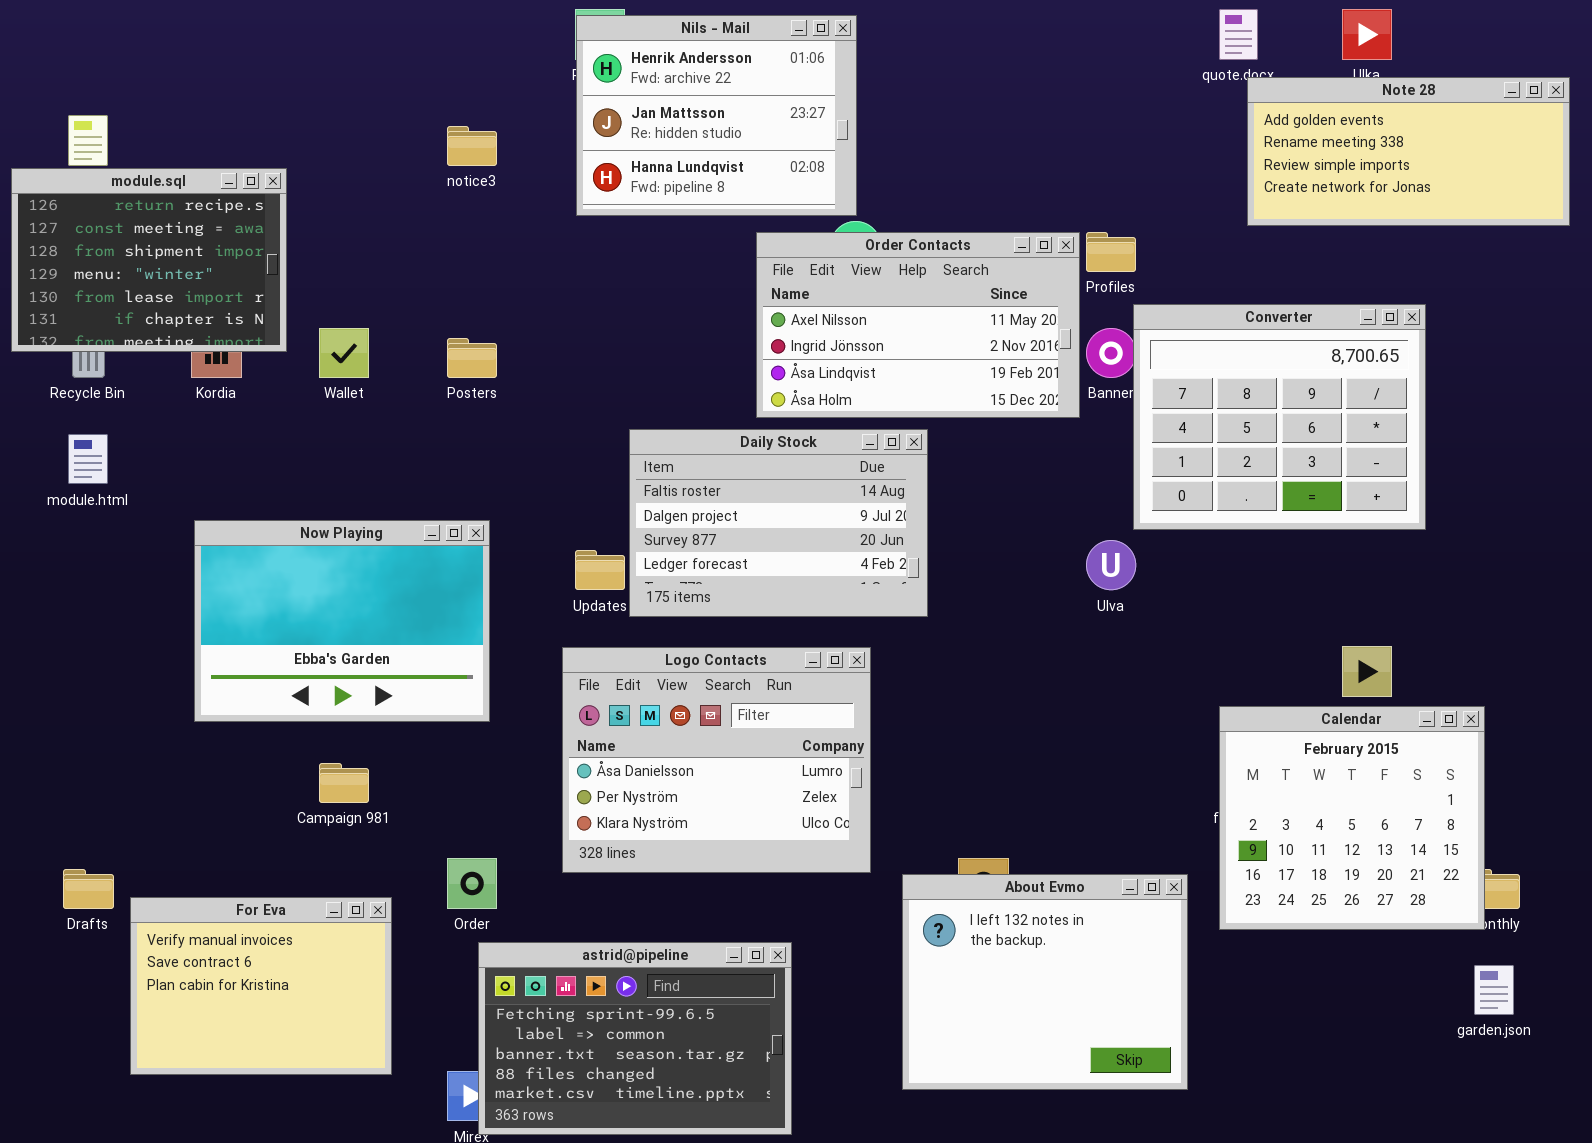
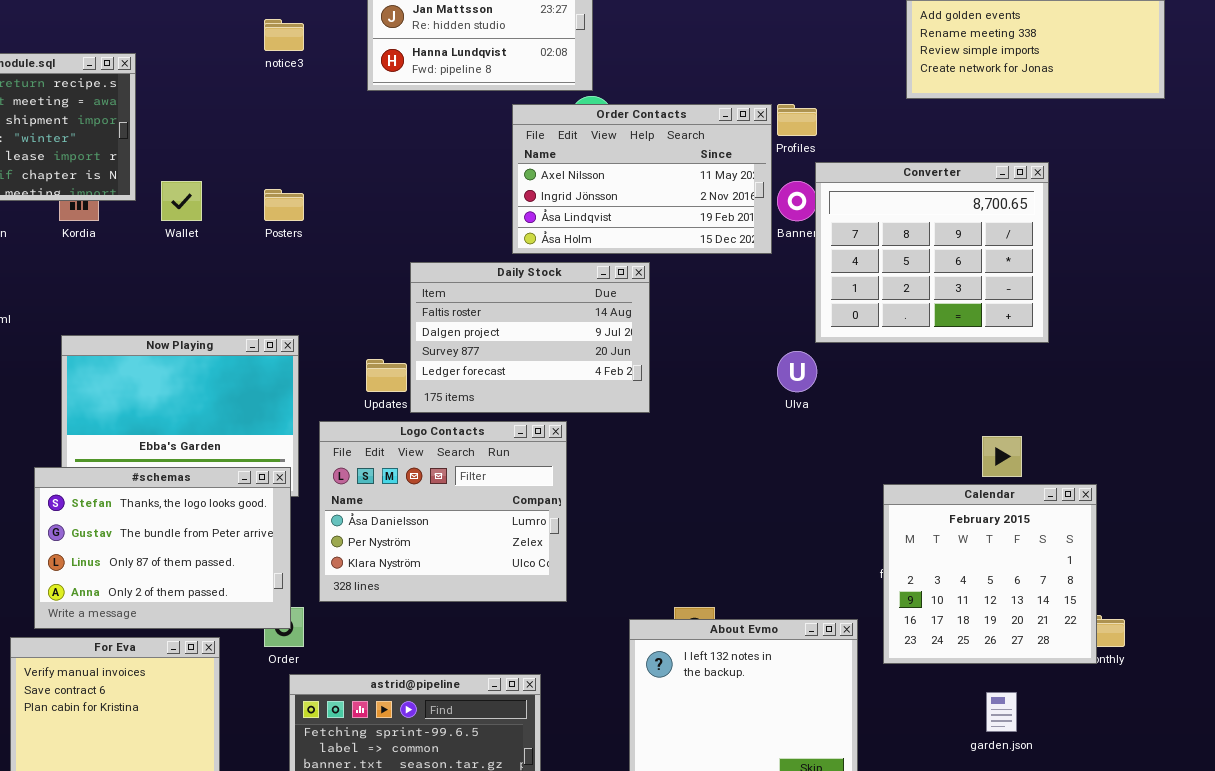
Logo Contacts: [562,647,871,873] -> [319,421,567,602], moved
#schemas: none -> [34,467,291,629], opened
garden.json: [1474,965,1514,1015] -> [986,692,1017,732], moved

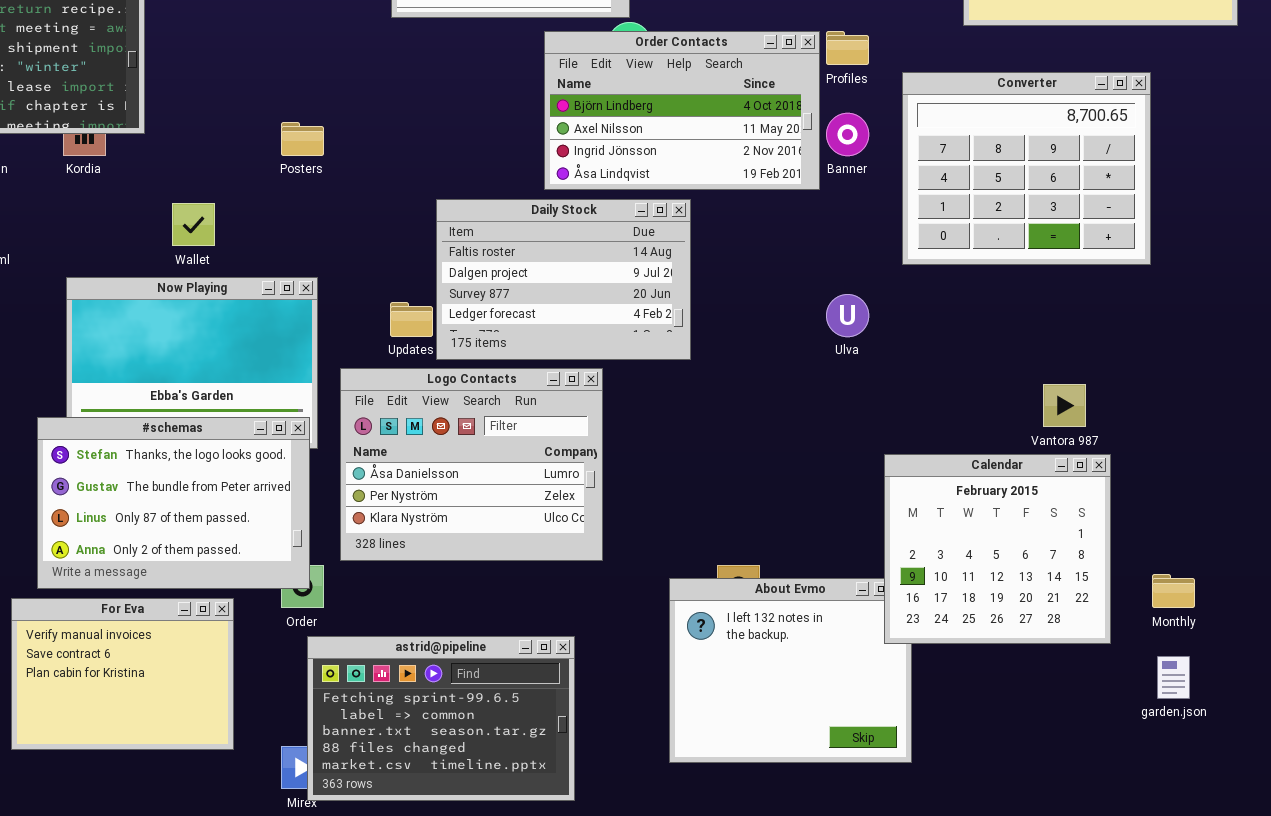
Order Contacts: [512,104,772,254] -> [544,31,820,190], scrolled up 1 row
Converter: [815,162,1049,343] -> [902,72,1151,265], moved
Wallet: [161,181,202,221] -> [172,203,215,246], moved
Calendar: [883,484,1097,664] -> [884,454,1111,644], moved
garden.json: [986,692,1017,732] -> [1157,656,1190,699], moved

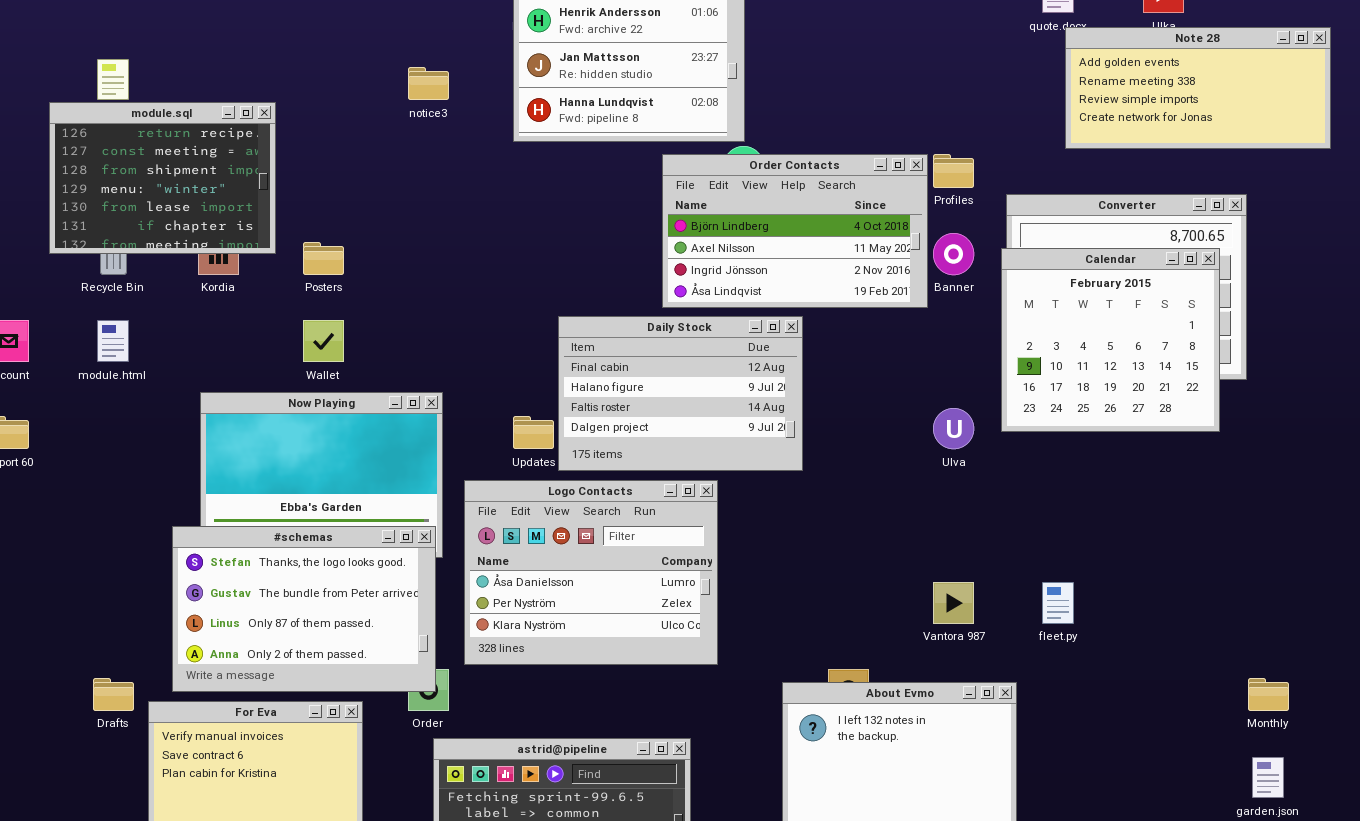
Posters: [281,122,324,156] -> [303,242,344,275], moved
Daily Stock: [436,199,691,360] -> [558,316,803,471], scrolled up 2 rows
Vantora 987: [1043,384,1086,427] -> [933,582,974,624], moved
Calendar: [884,454,1111,644] -> [1001,248,1220,432], moved

